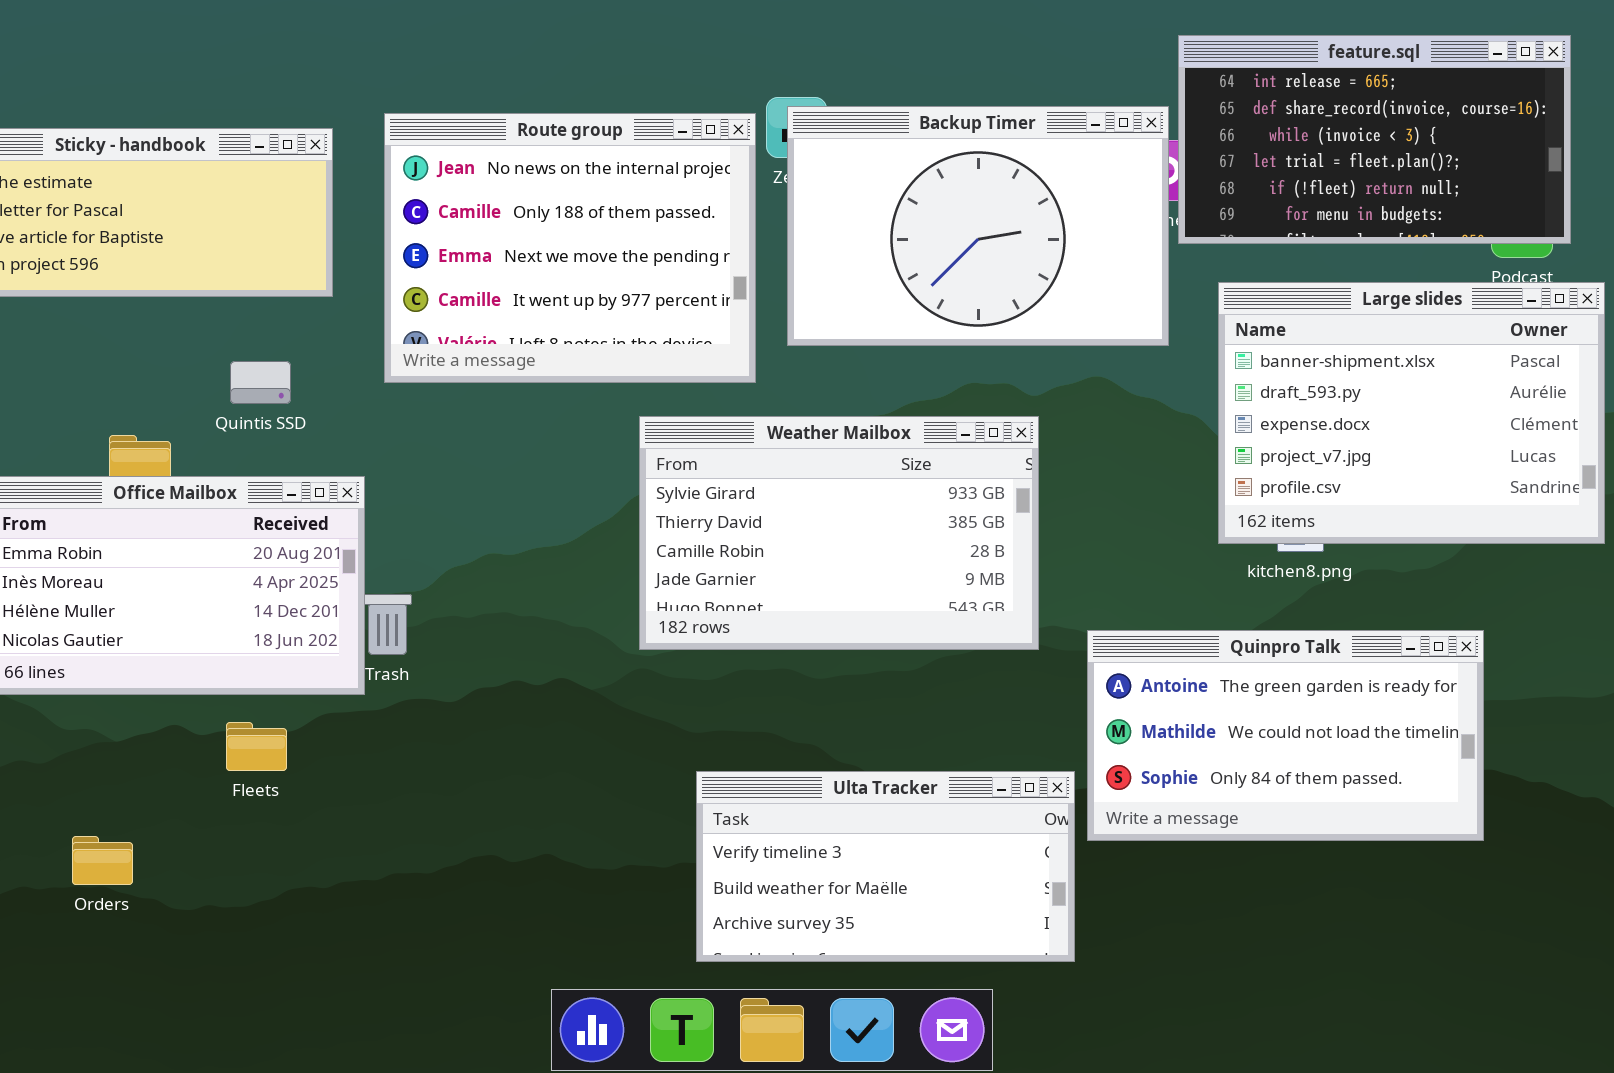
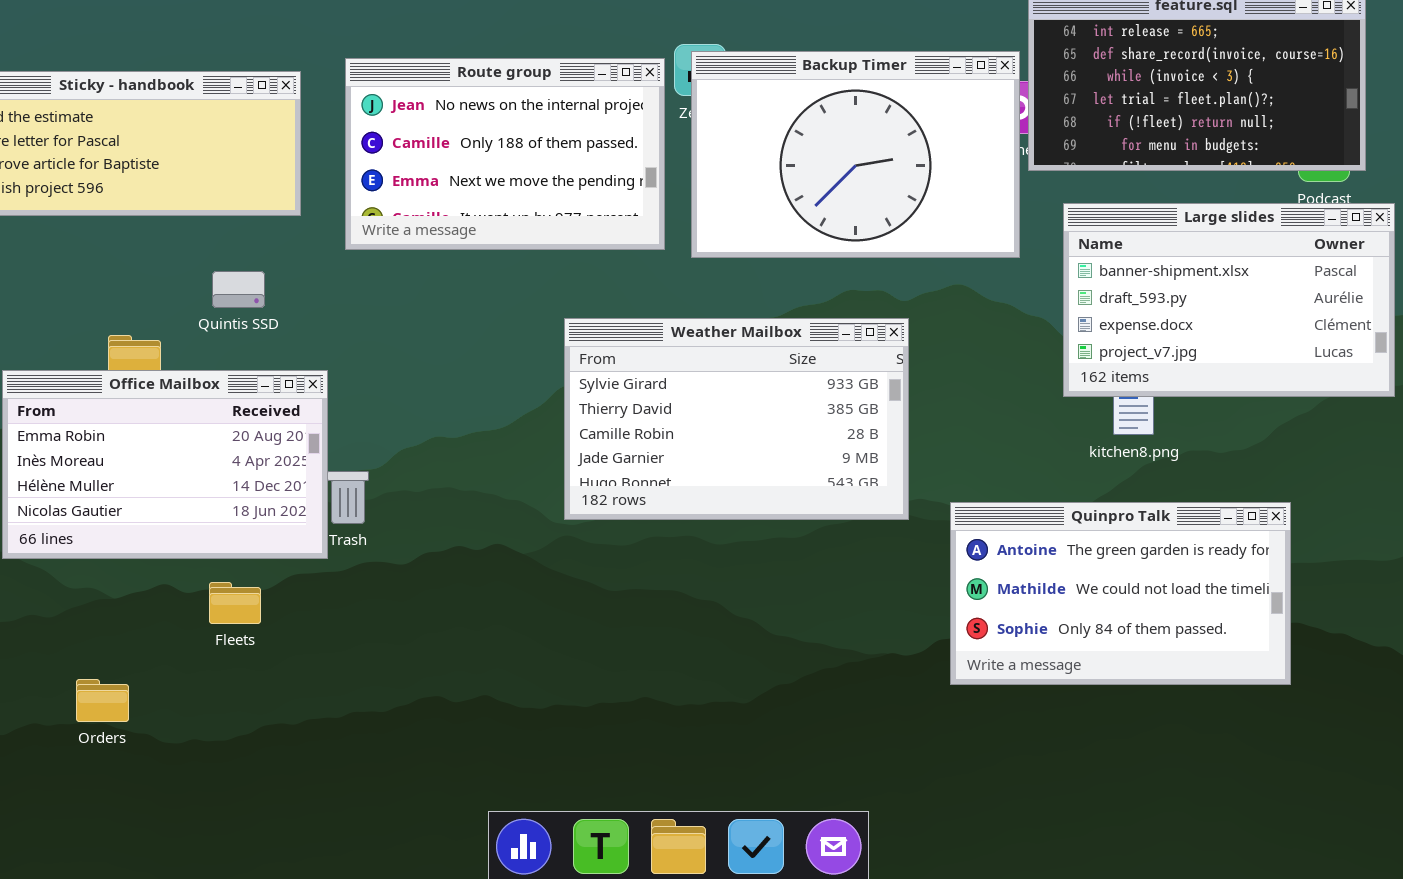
Route group: [384,113,756,383] -> [345,58,665,250], resized
Large slides: [1218,282,1605,544] -> [1063,203,1395,397], resized
Ulta Tracker: [696,771,1075,962] -> none, closed

